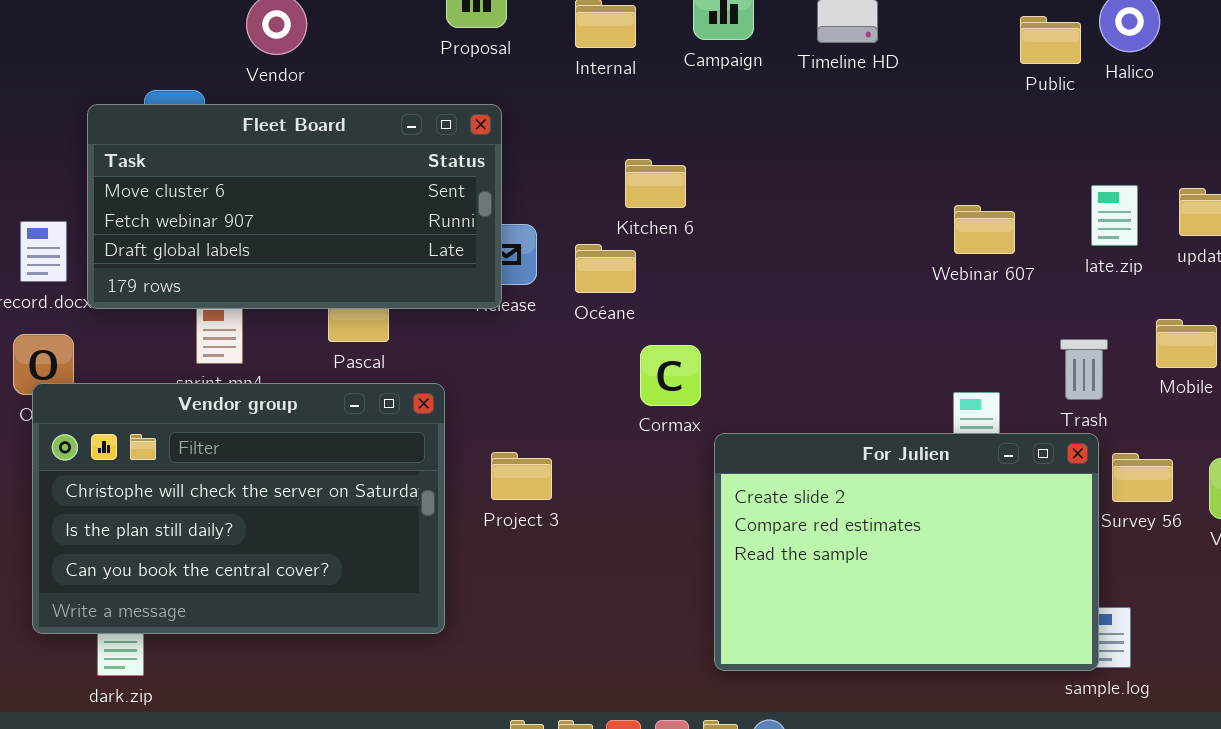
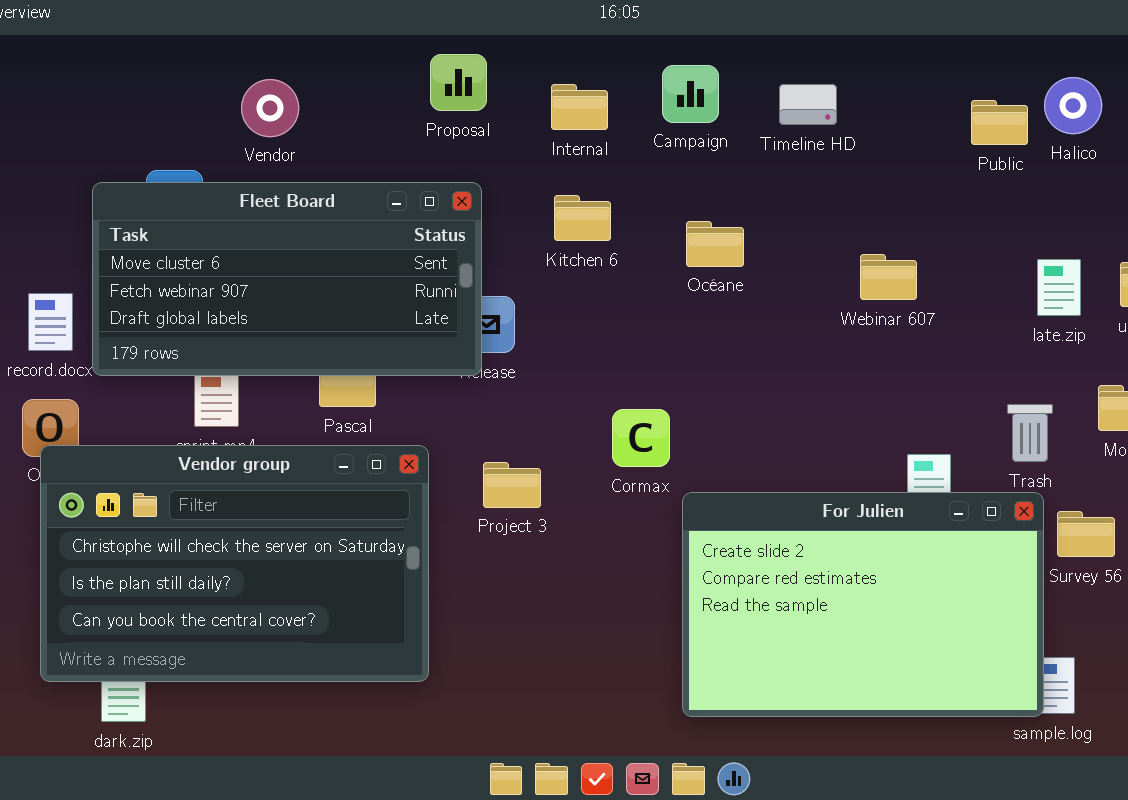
Kitchen 6: [625,159,686,208] -> [554,195,611,241], moved
Webinar 607: [954,205,1015,254] -> [860,254,917,300], moved
Océane: [575,244,636,293] -> [686,221,744,267], moved
Project 3: [491,452,552,500] -> [483,462,541,508], moved

